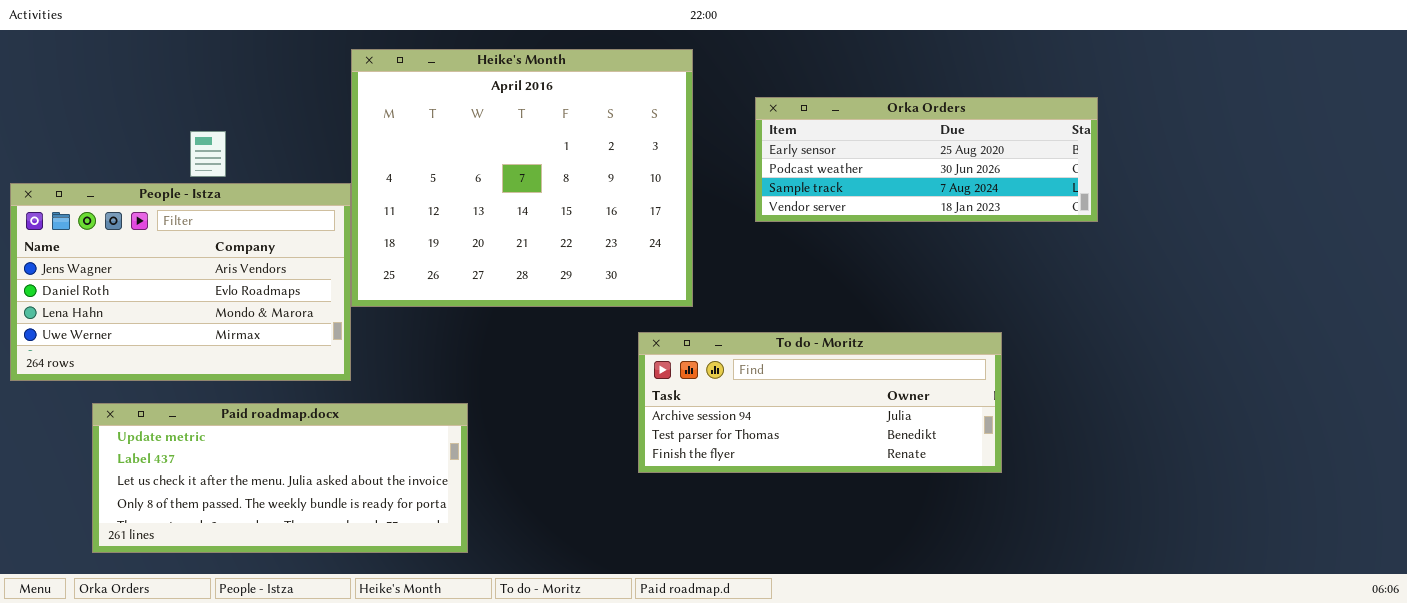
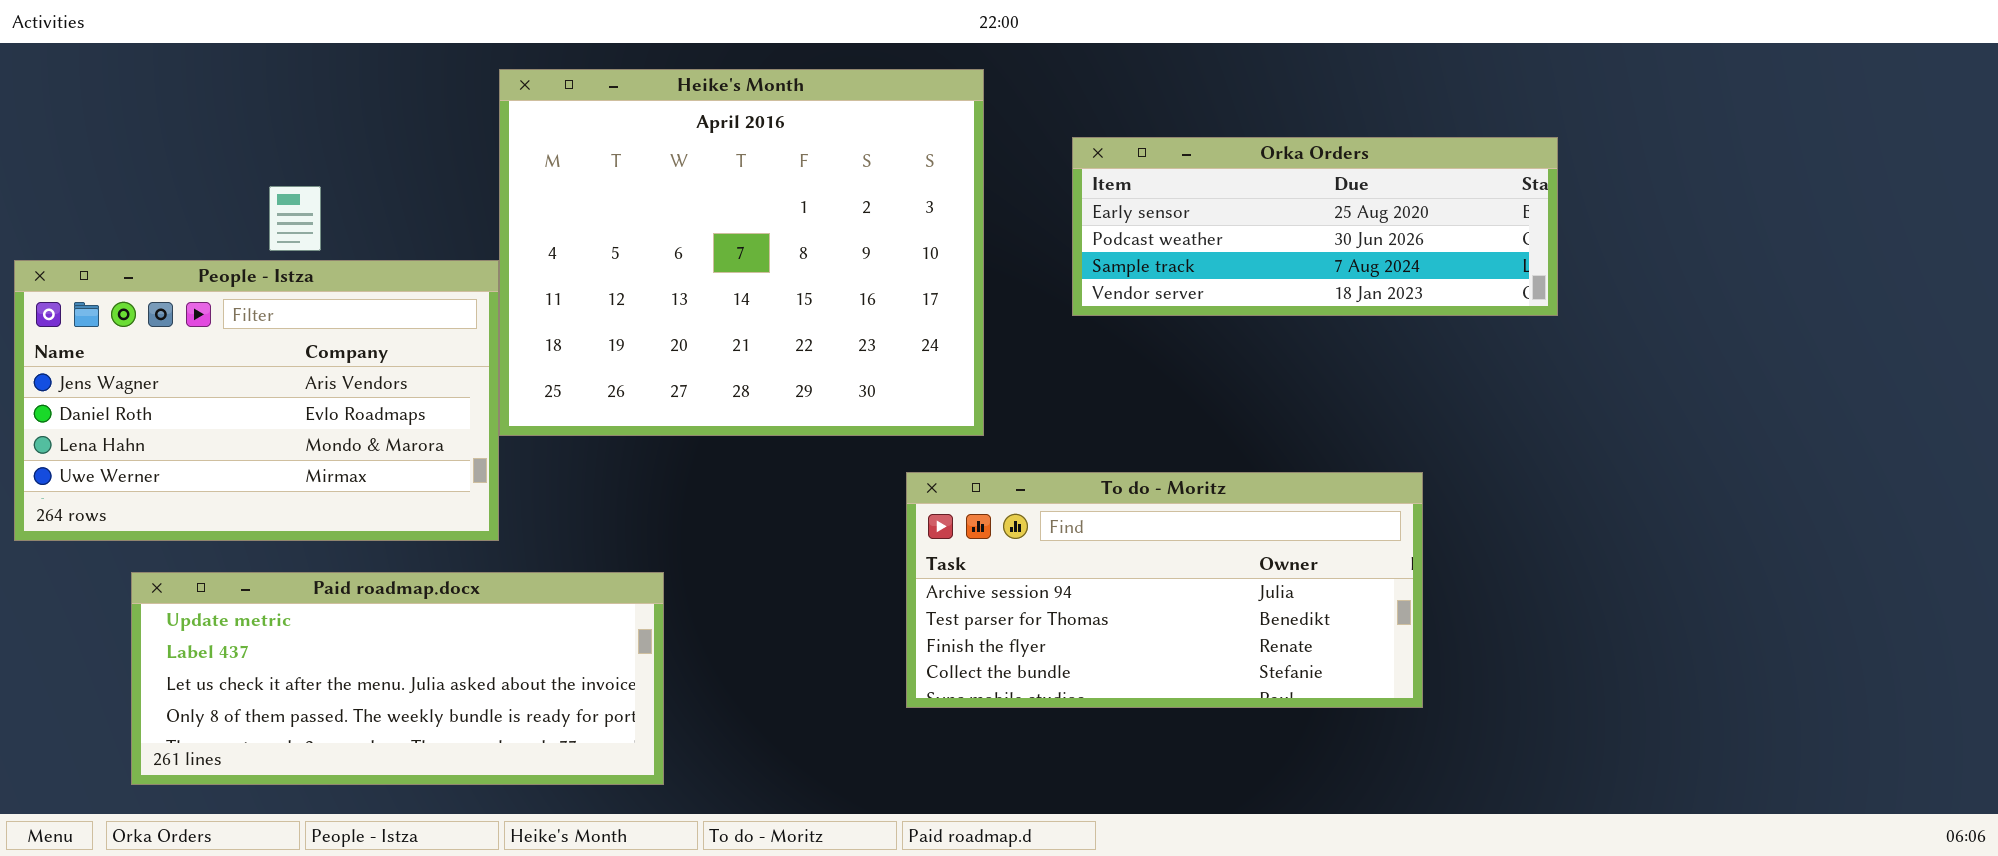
To do - Moritz: [638,332,1002,473] -> [906,472,1423,708], resized

